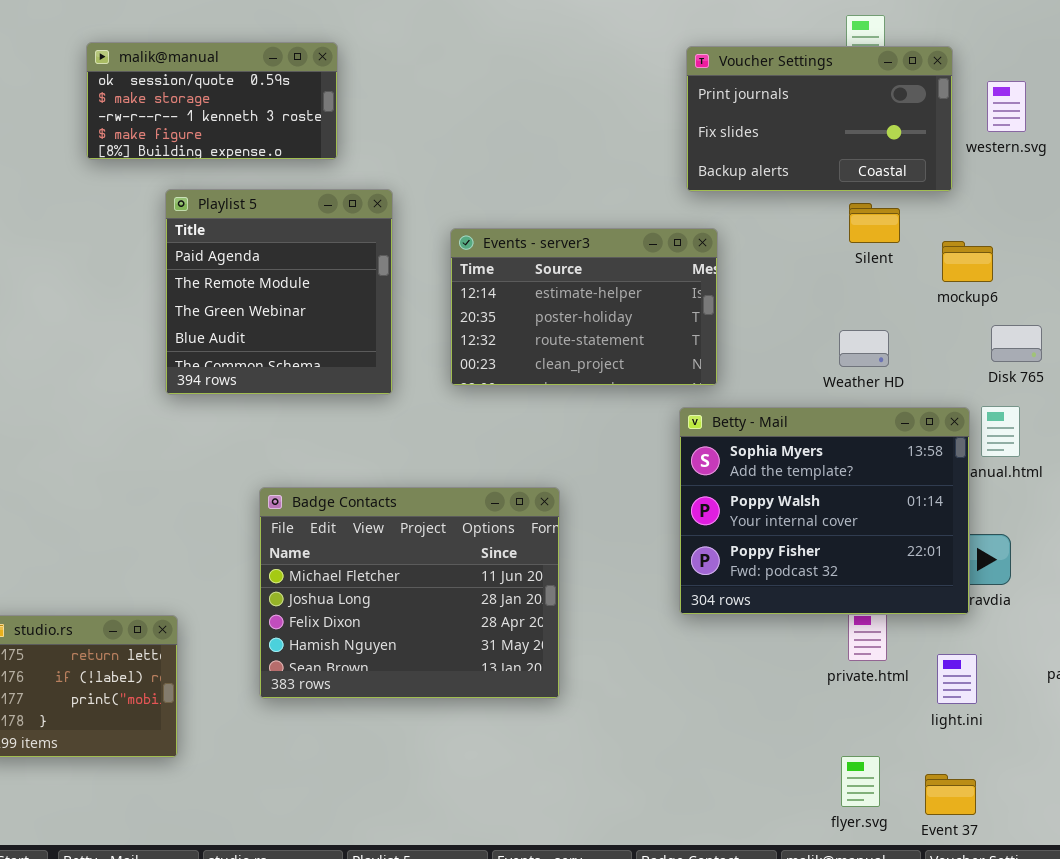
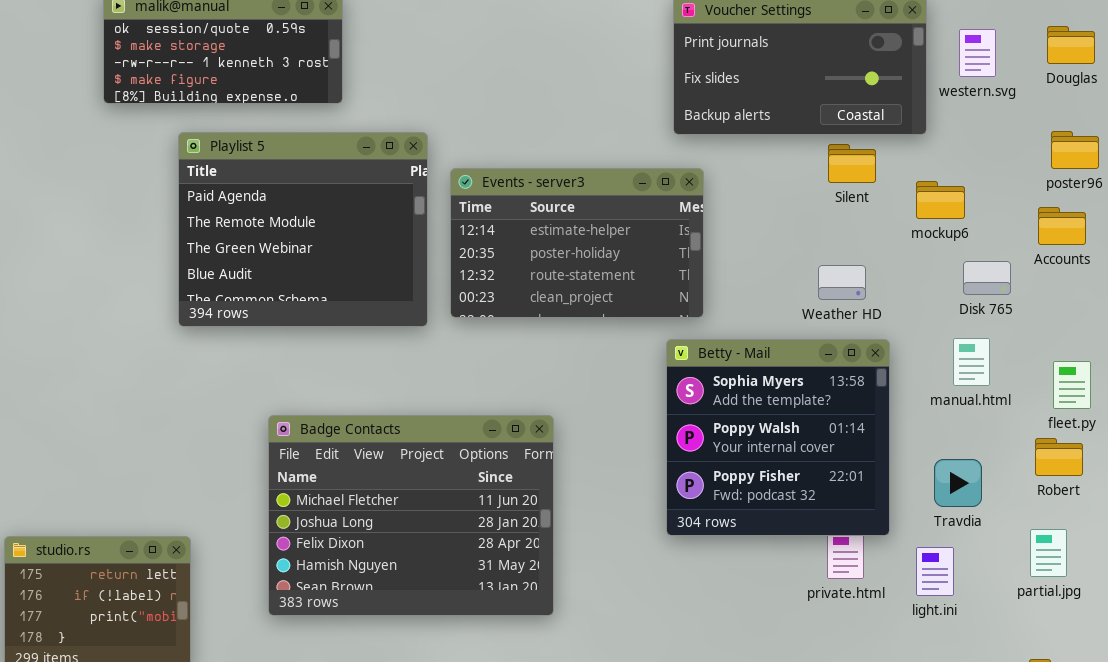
Playlist 5: [165,189,393,395] -> [178,132,428,327], resized
Betty - Mail: [679,407,970,615] -> [666,339,890,536], resized
light.ini: [937,654,977,704] -> [916,547,954,596], moved

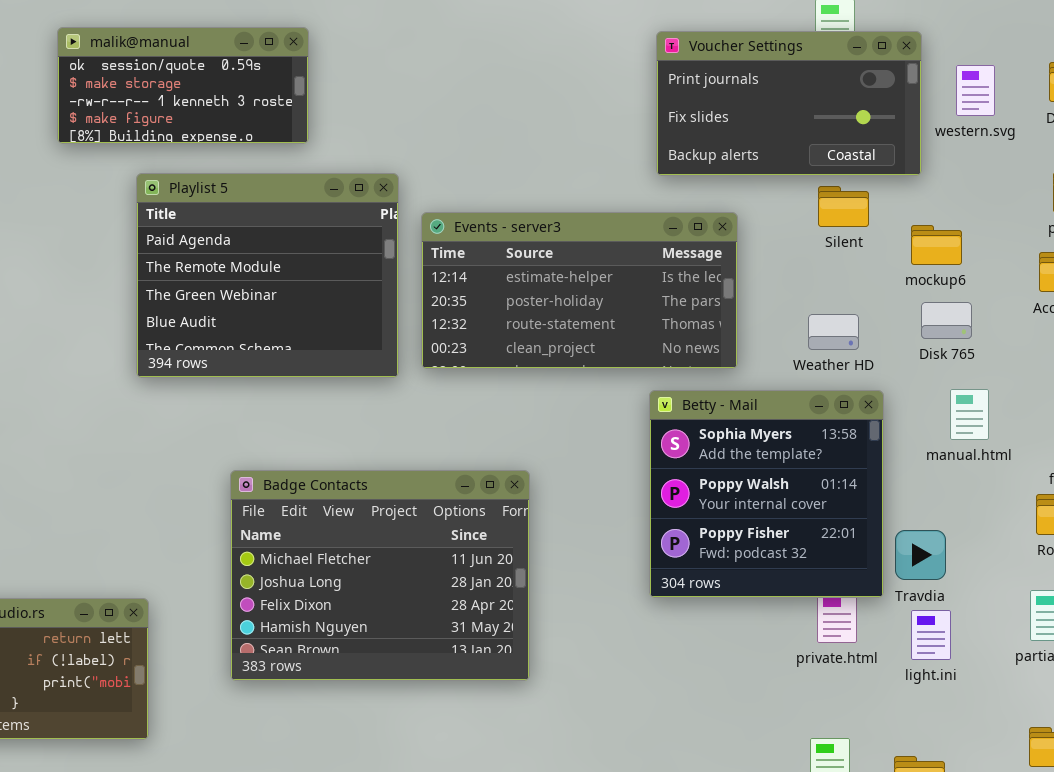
Events - server3: [450,168,704,318] -> [421,212,738,369], resized
Disk 765: [963,261,1011,295] -> [921,302,972,339], moved
Travdia: [934,459,982,507] -> [895,530,946,580], moved

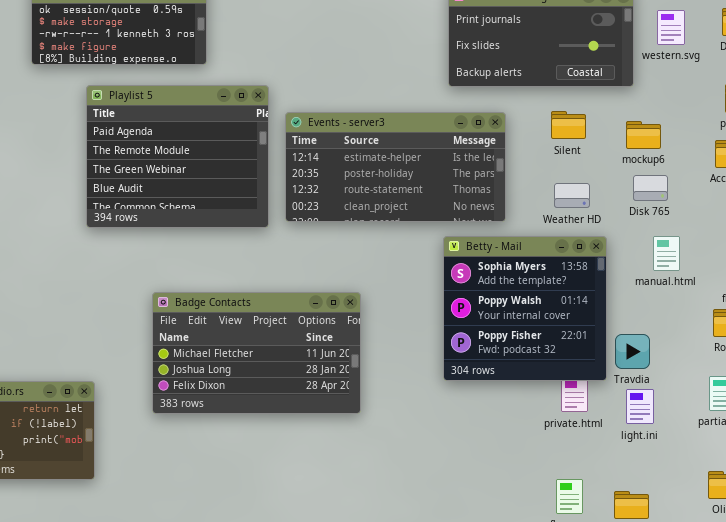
Silent: [818,186,869,227] -> [551,111,586,139], moved
Badge Contacts: [230,470,530,681] -> [152,292,361,414], resized

